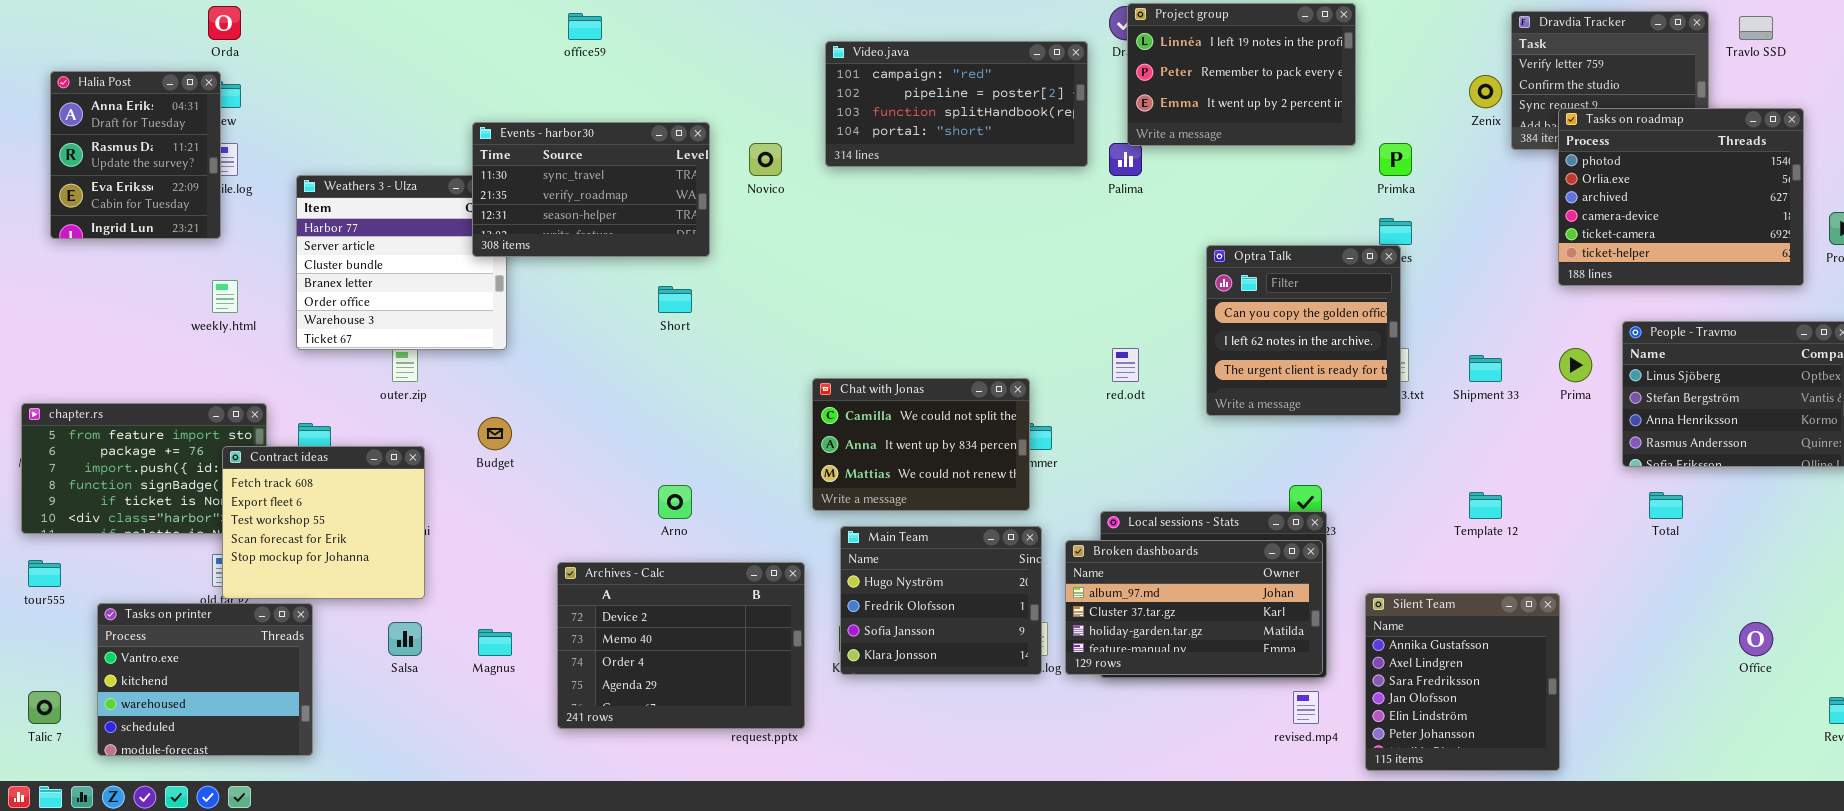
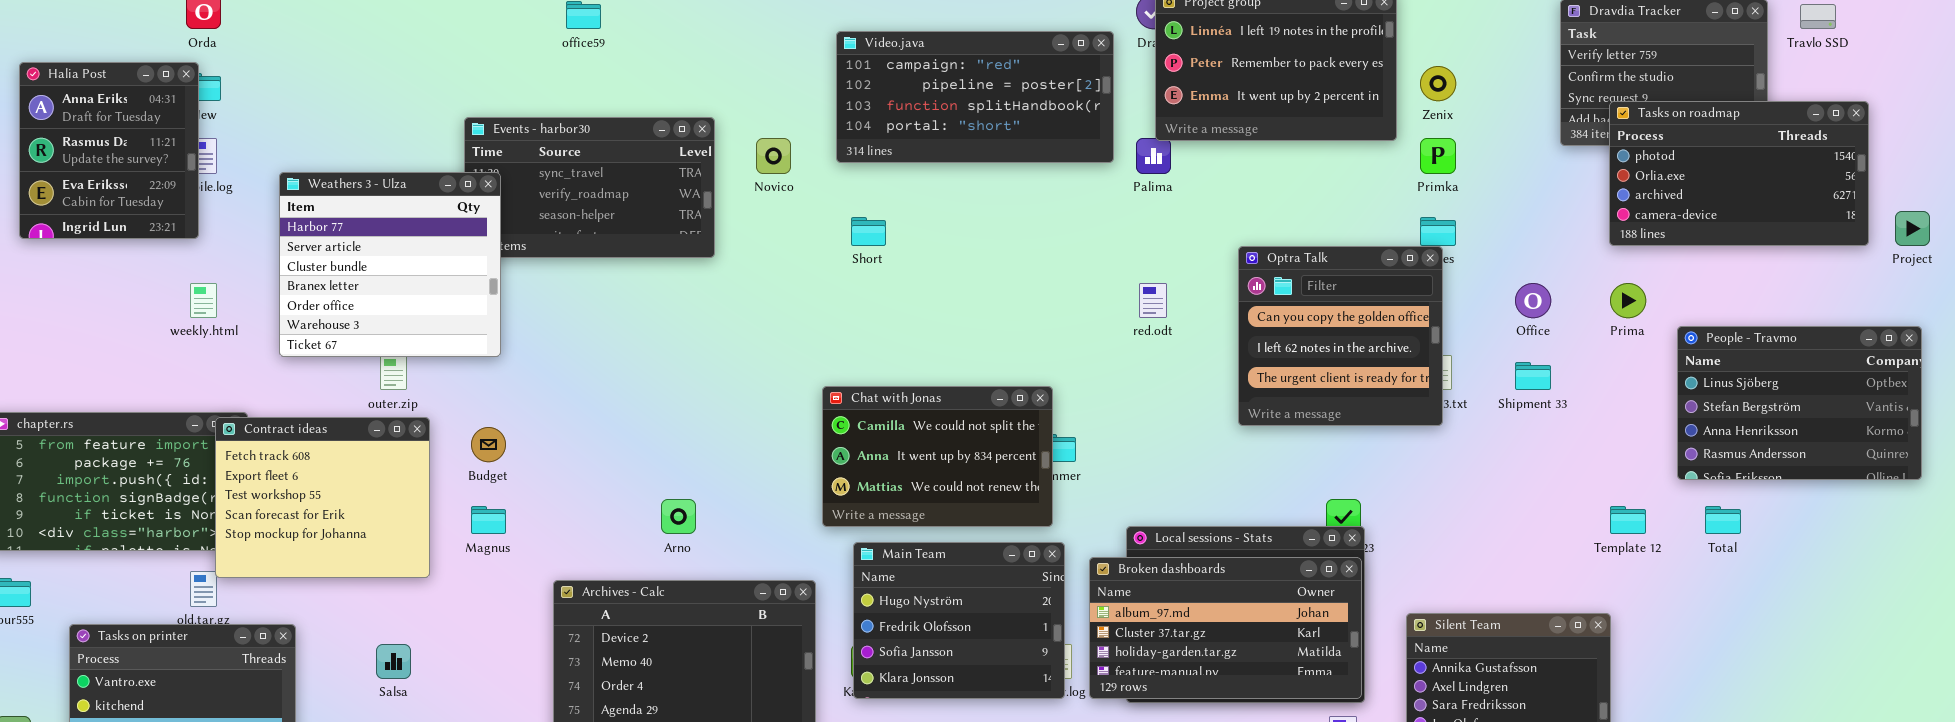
Zenix: [1469,75,1502,108] -> [1420,66,1456,101], moved
Tasks on roadmap: [1558,108,1804,286] -> [1609,101,1869,246], resized
Weathers 3 - Ulza: [296,175,507,350] -> [279,172,501,357], raised
Short: [658,286,692,313] -> [851,217,886,246], moved
red.odt: [1112,348,1139,382] -> [1139,283,1167,318], moved
Prima: [1559,348,1592,382] -> [1610,283,1646,318], moved
Contract ideas: [222,446,425,599] -> [215,417,430,578], moved
Template 12: [1469,492,1502,519] -> [1610,506,1646,534], moved
Office: [1739,622,1773,656] -> [1515,283,1551,318], moved
Magnus: [478,629,512,656] -> [471,506,506,534], moved

